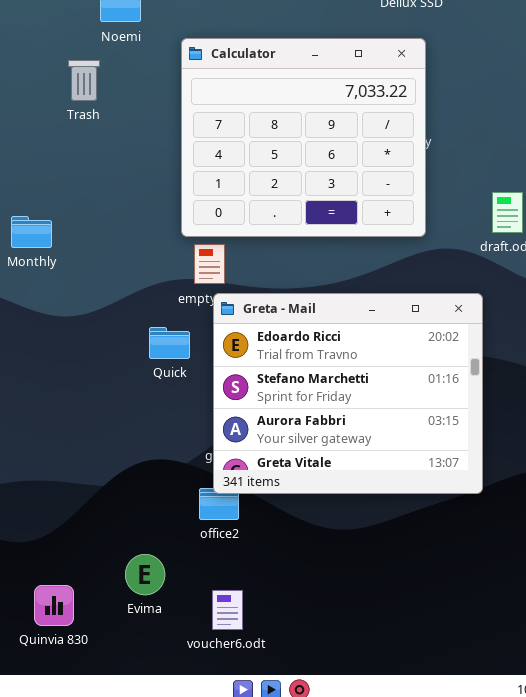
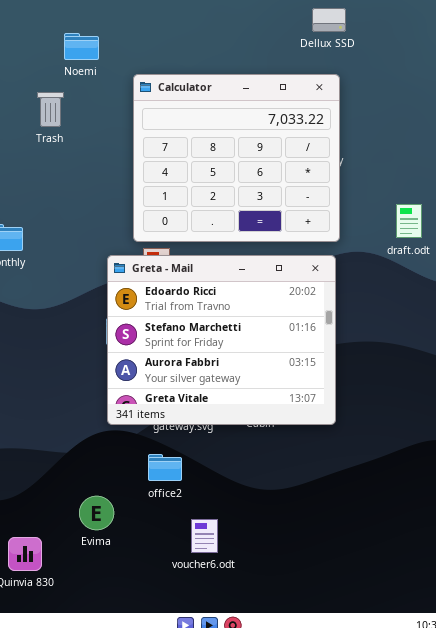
Greta - Mail: [213,293,483,494] -> [107,255,336,425], moved
Evima: [125,554,165,595] -> [79,496,114,530], moved
voucher6.odt: [212,590,243,630] -> [191,519,218,553], moved

